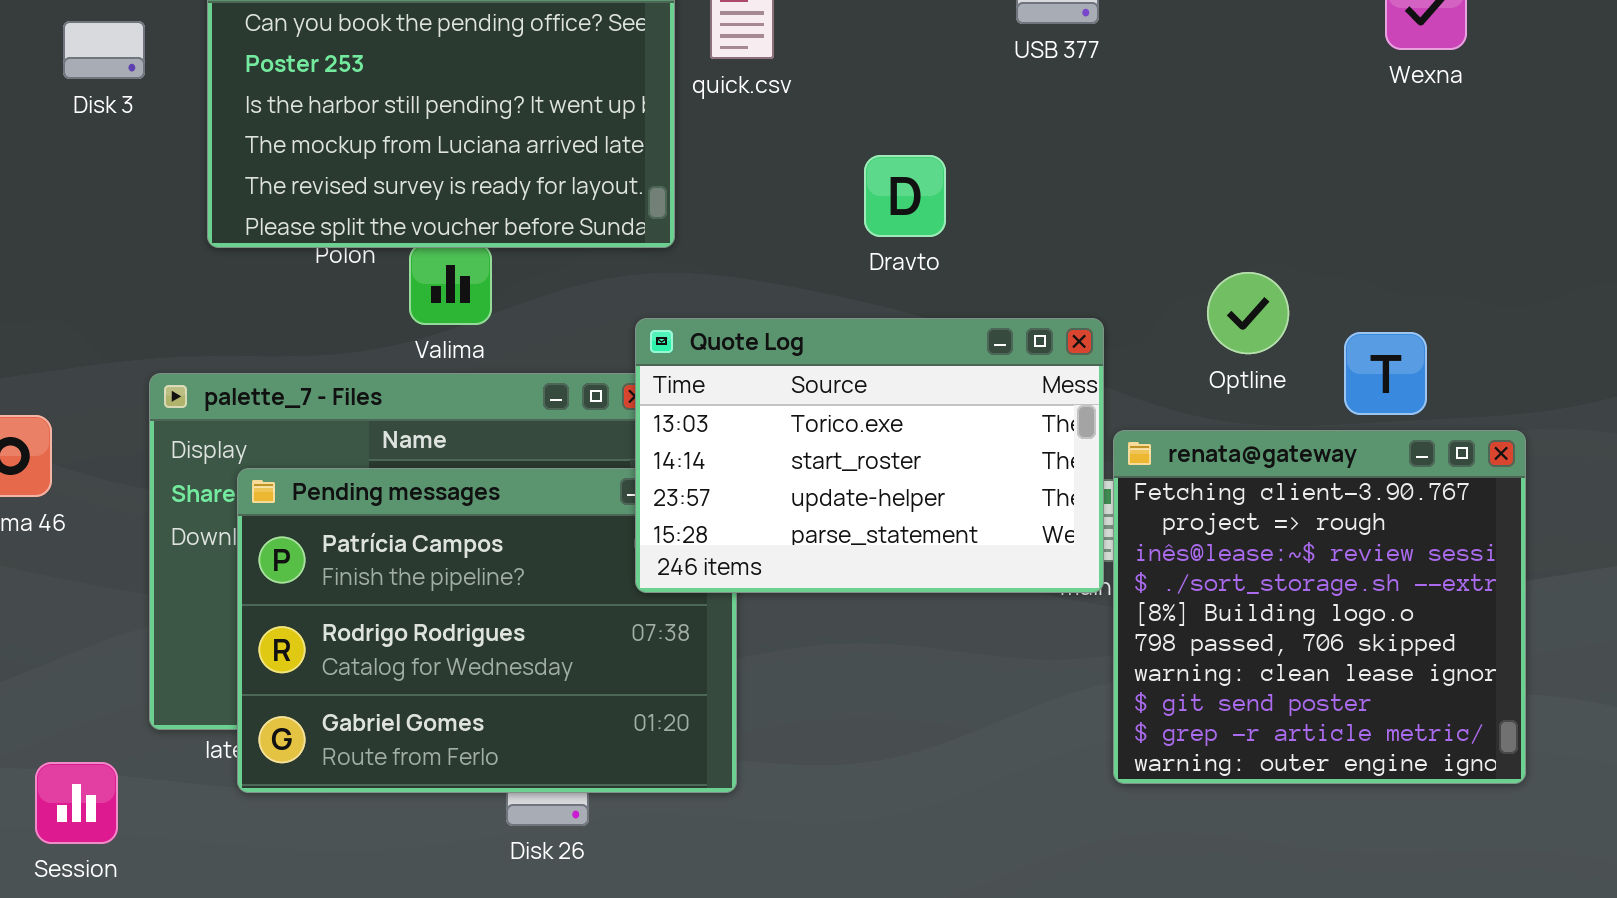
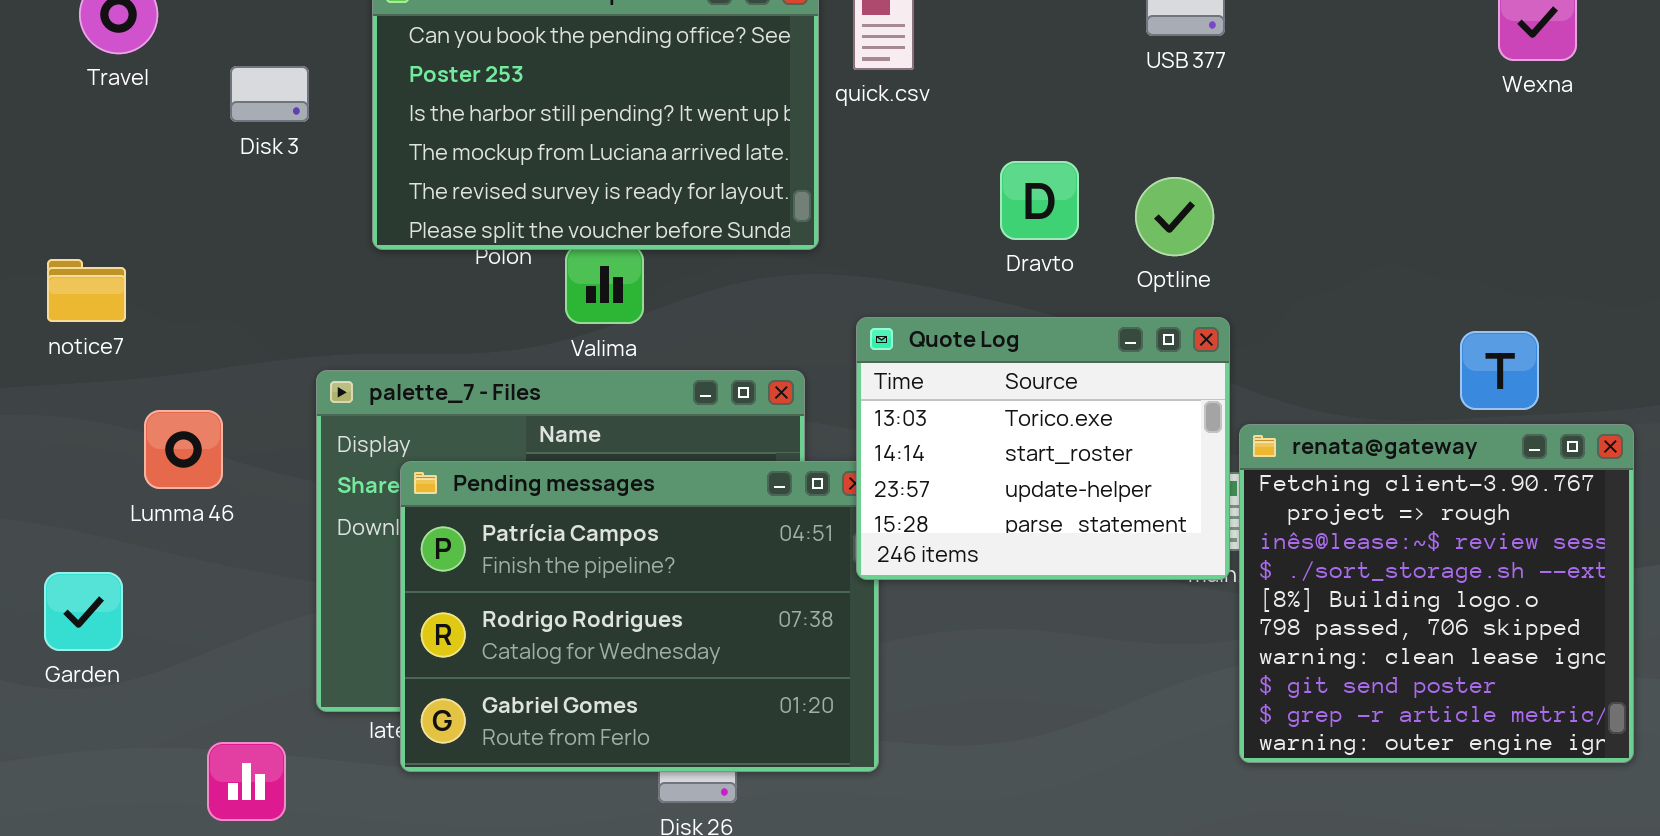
Disk 3: [63,21,145,79] -> [230,66,309,122], moved
Optline: [1207,272,1289,354] -> [1135,177,1214,256], moved
Quote Log: [635,318,1104,593] -> [856,317,1230,580], resized

